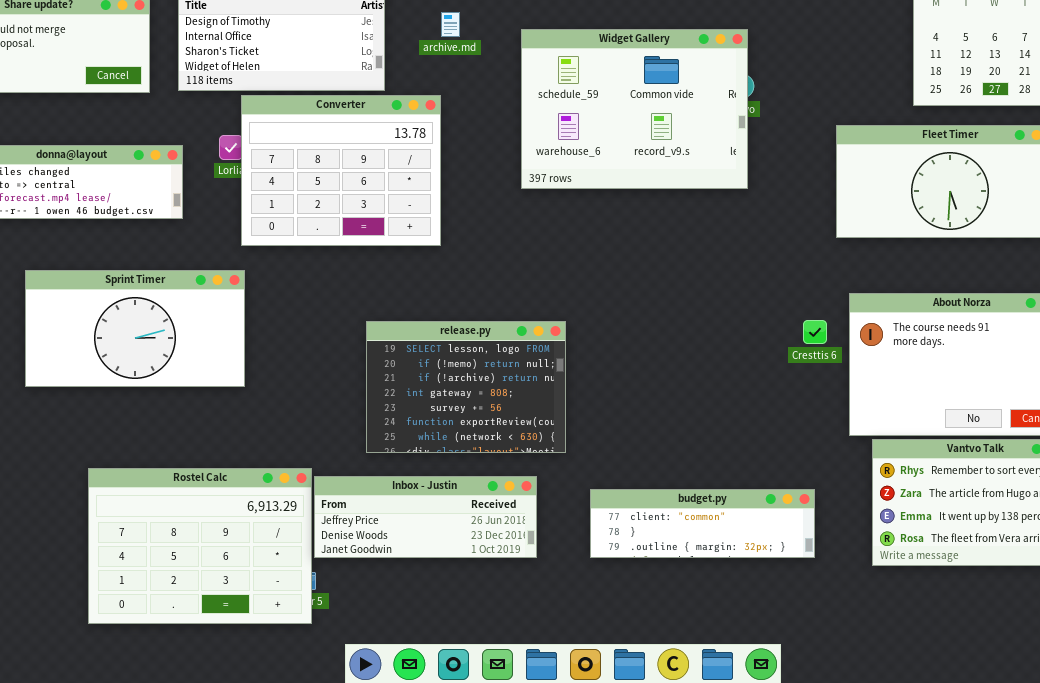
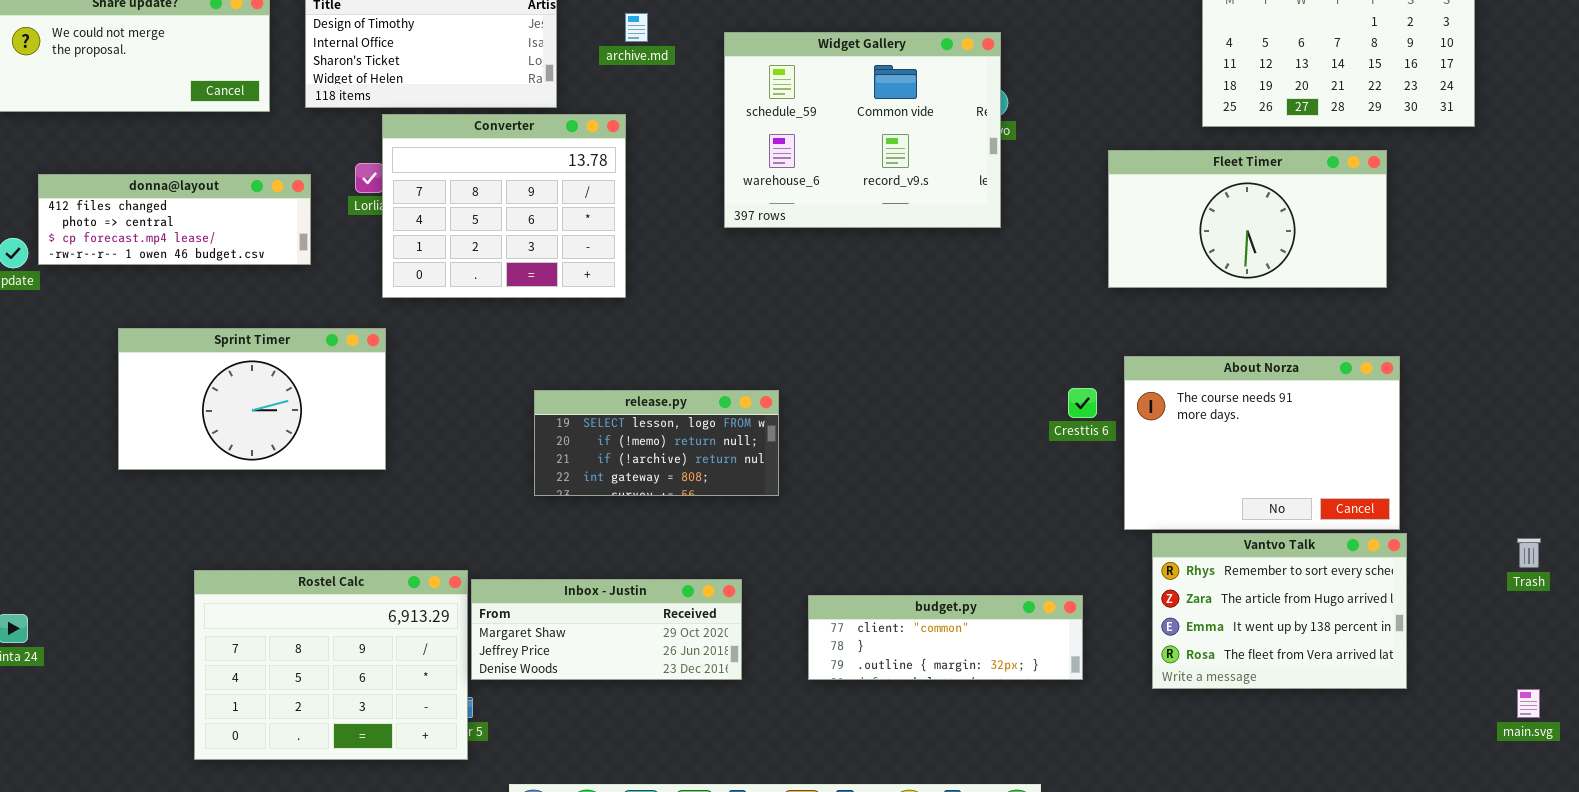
release.py: [366,321,566,453] -> [534,390,779,496], resized
Inbox - Justin: [314,476,537,558] -> [471,579,742,680], scrolled up 1 row

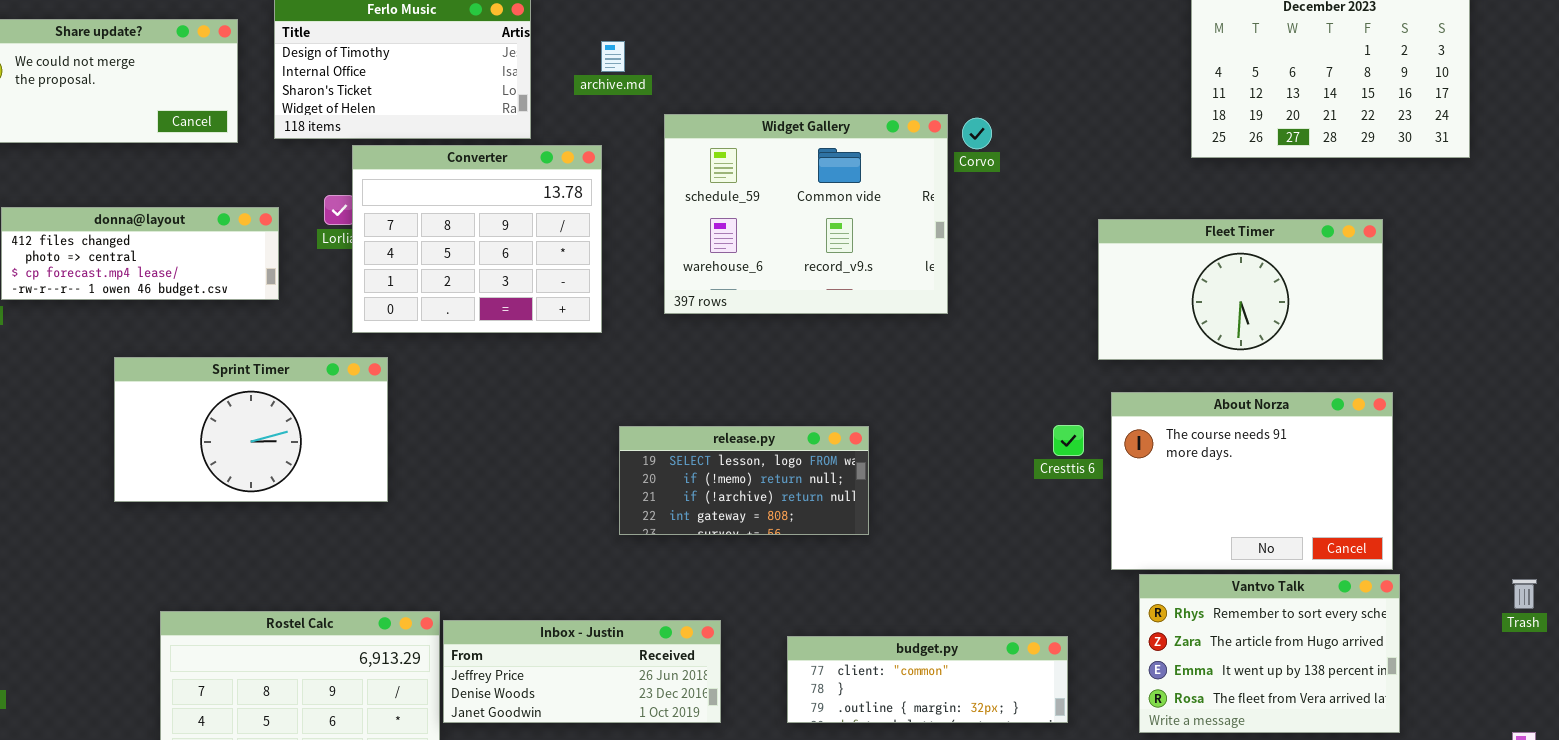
Widget Gallery: [724,32,1001,228] -> [664,114,948,314], moved
Fleet Timer: [1108,150,1387,288] -> [1098,219,1383,360], moved
Sprint Timer: [118,328,386,470] -> [114,357,388,502], moved
release.py: [534,390,779,496] -> [619,426,869,535], moved
Inbox - Justin: [471,579,742,680] -> [443,620,721,723], scrolled down 1 row

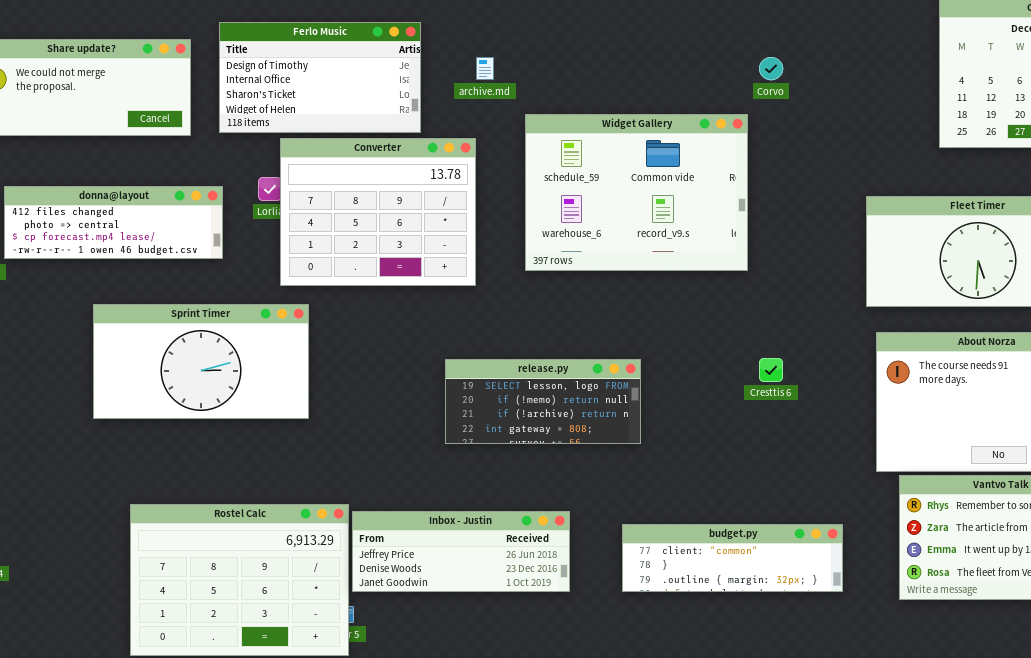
Corvo: [962,118,992,149] -> [759,57,783,80], moved
Cresttis 6: [1053,425,1084,456] -> [759,358,783,382], moved
release.py: [619,426,869,535] -> [445,359,641,444], moved

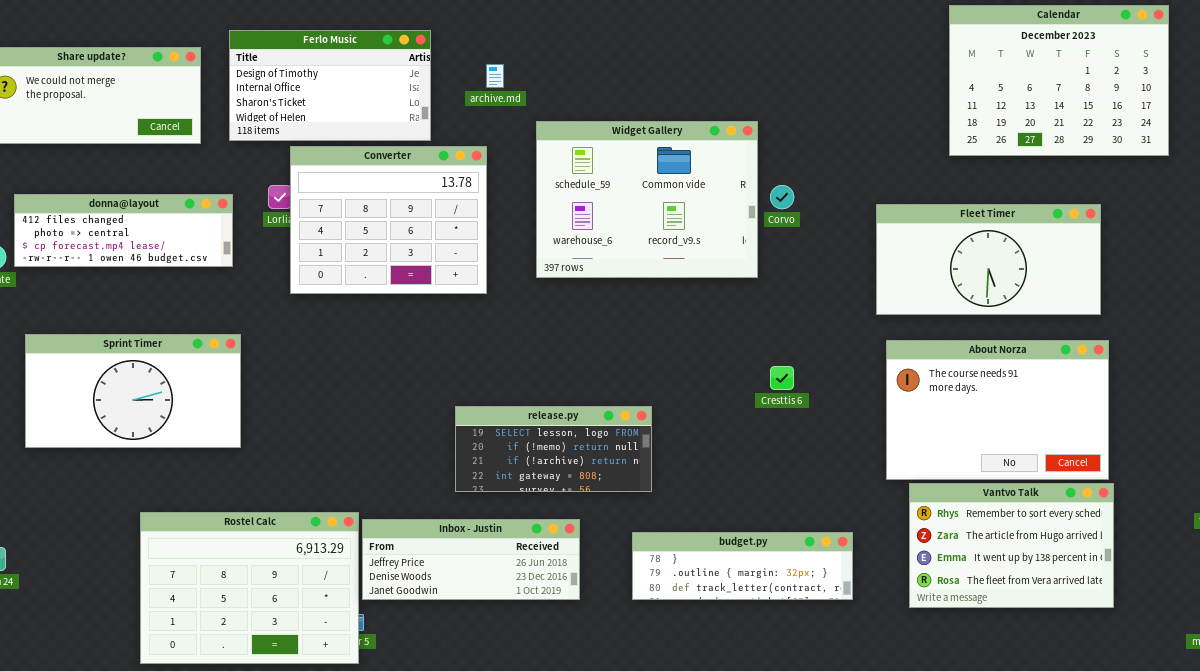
Corvo: [759,57,783,80] -> [770,185,794,209], moved
Sprint Timer: [93,304,309,419] -> [25,334,241,448], moved
release.py: [445,359,641,444] -> [455,406,652,492], moved
budget.py: [622,524,843,592] -> [632,532,853,600], scrolled down 1 row

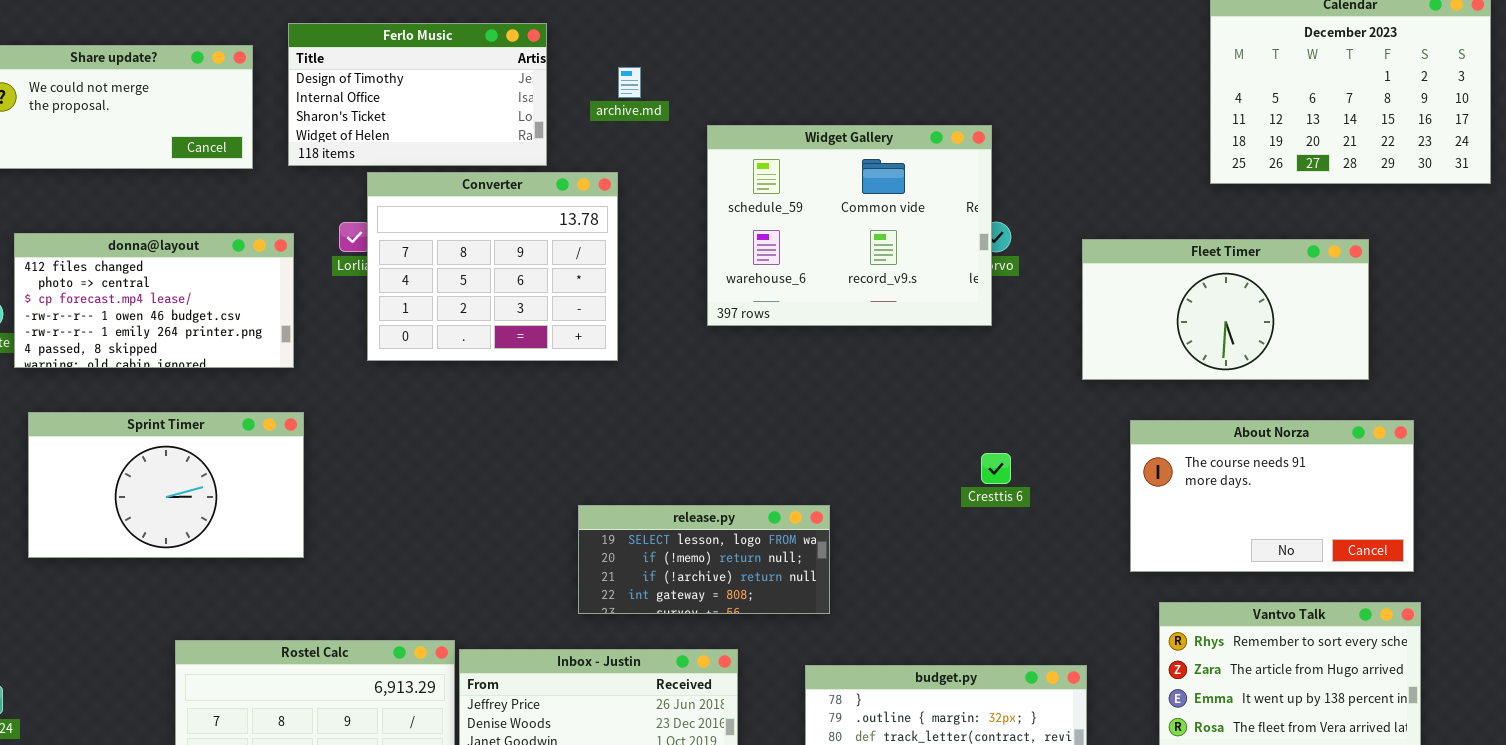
Widget Gallery: [536,121,758,278] -> [707,125,992,326], moved
donna@layout: [14,194,233,267] -> [14,233,294,368], resized
Fleet Timer: [876,204,1101,315] -> [1082,239,1369,380], moved
About Norza: [886,340,1109,480] -> [1130,420,1414,572], resized

